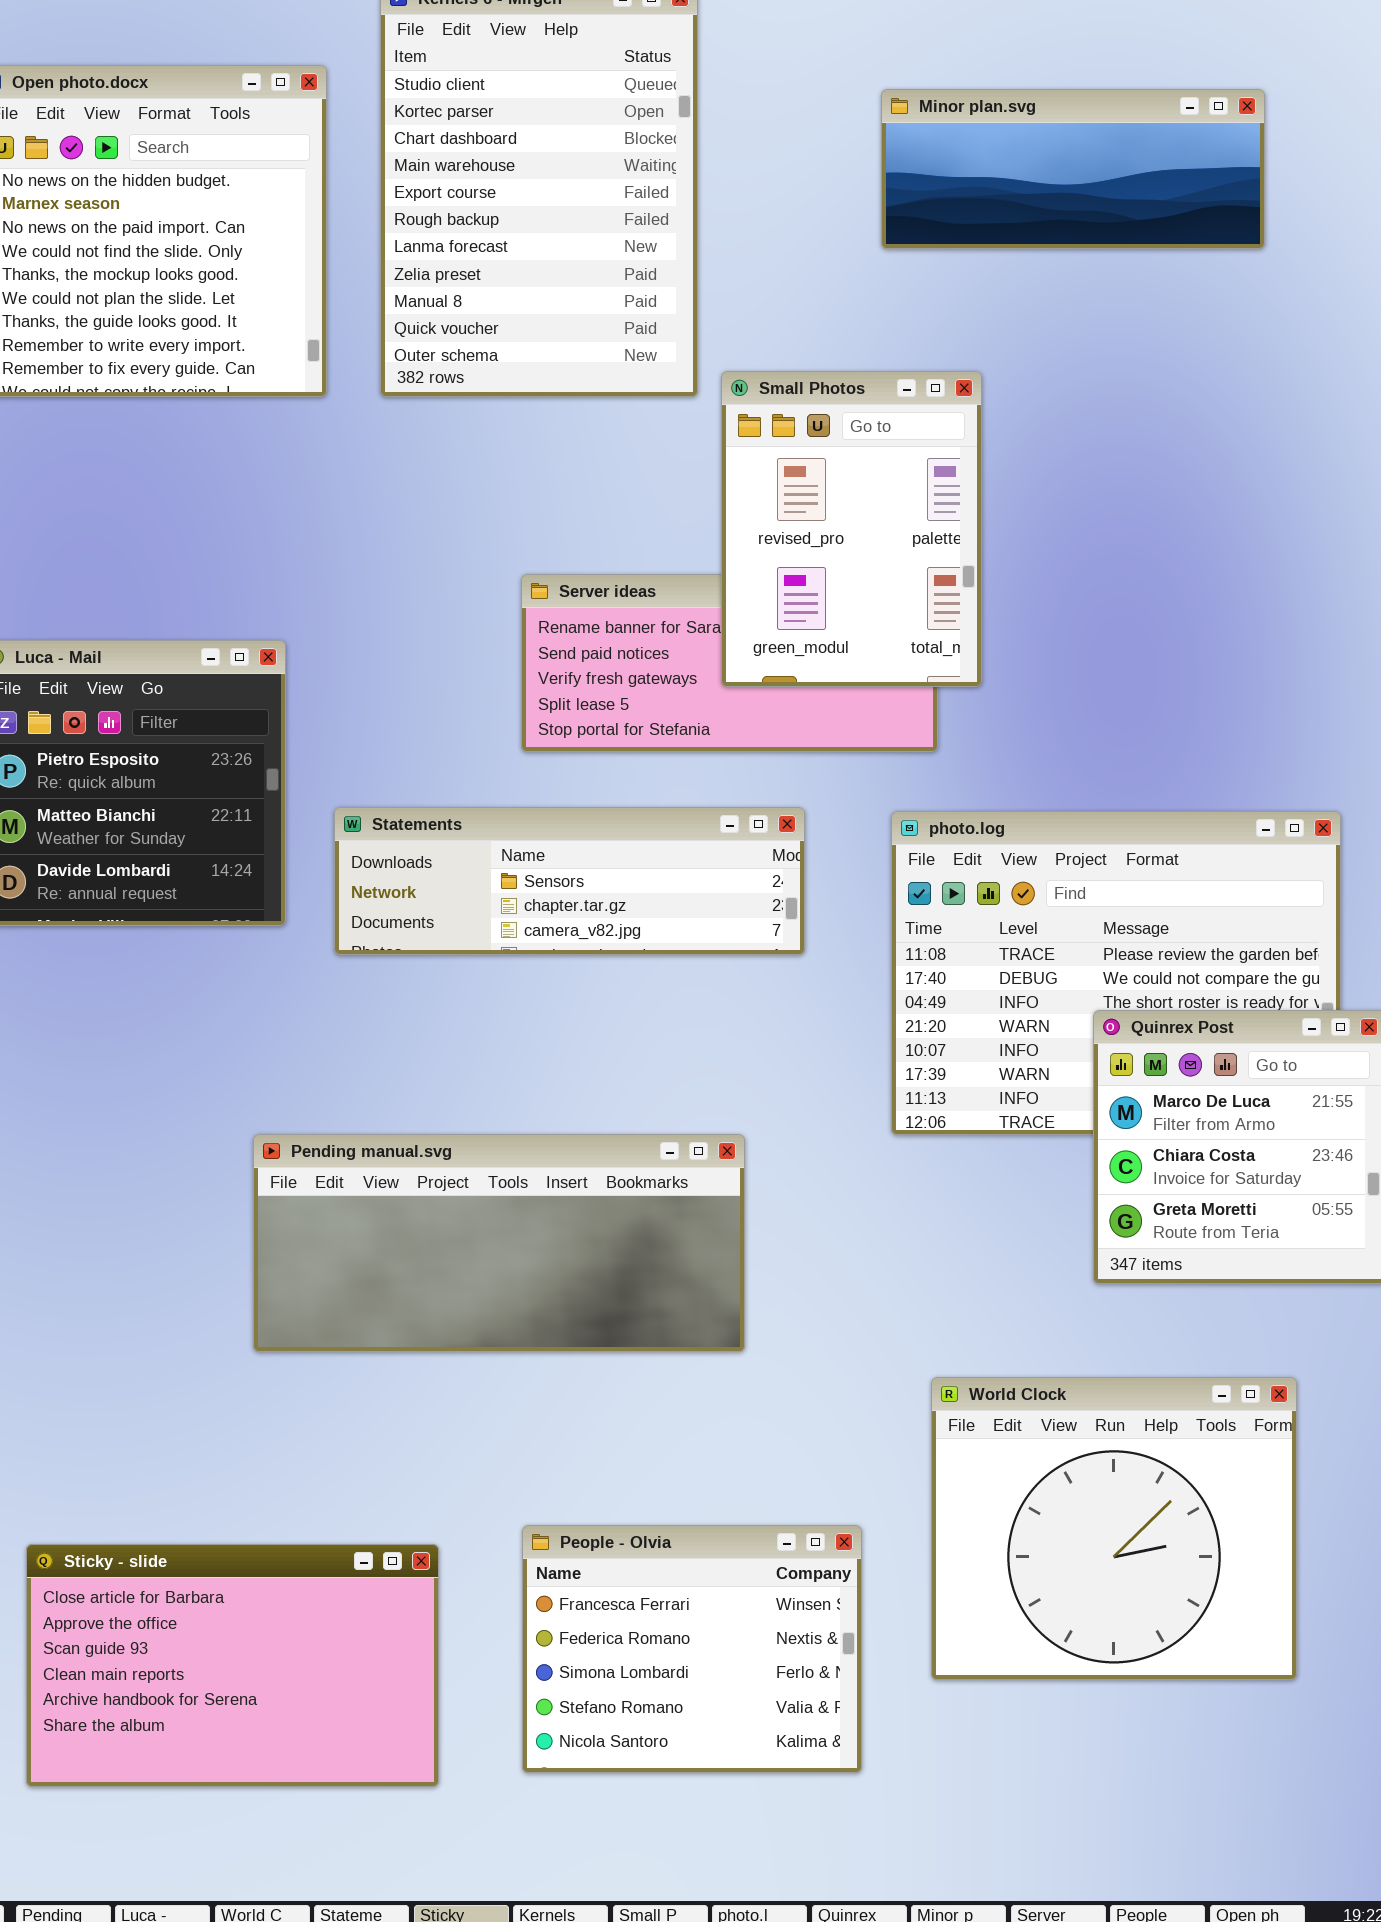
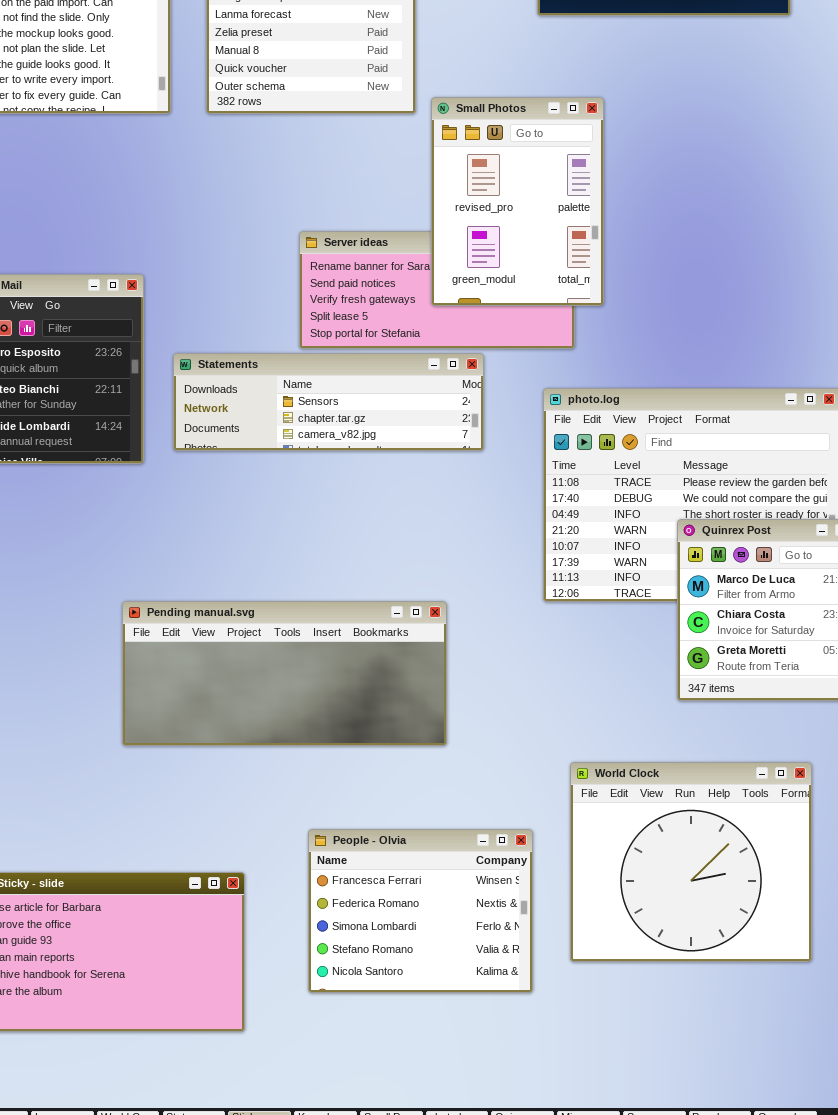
Statements: [334,807,805,955] -> [173,353,484,451], moved
People - Olvia: [522,1525,862,1773] -> [308,829,533,993], moved

